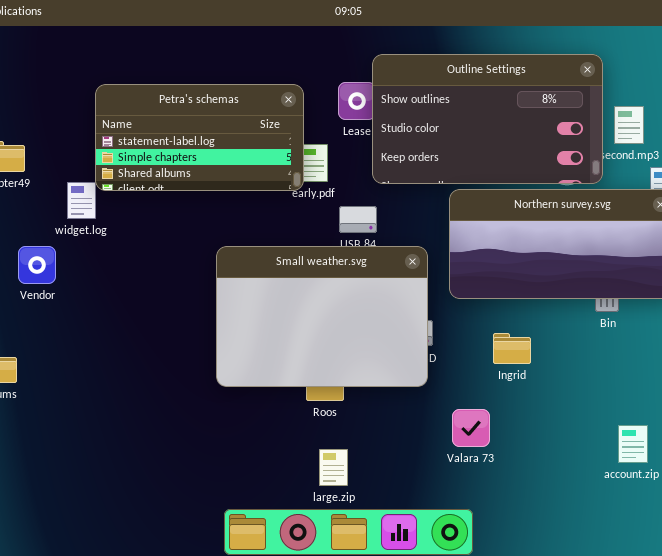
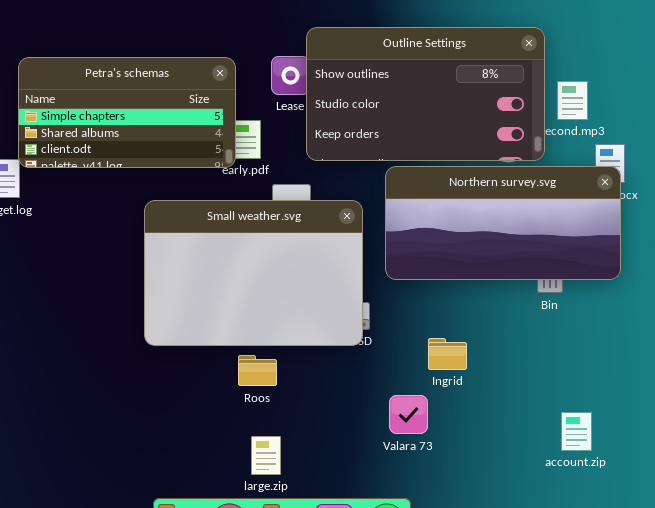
Petra's schemas: [95,84,304,191] -> [18,57,236,168], scrolled down 1 row
Small weather.svg: [216,246,428,387] -> [144,200,363,346], moved
Ingrid: [493,333,531,364] -> [428,338,467,370], moved

